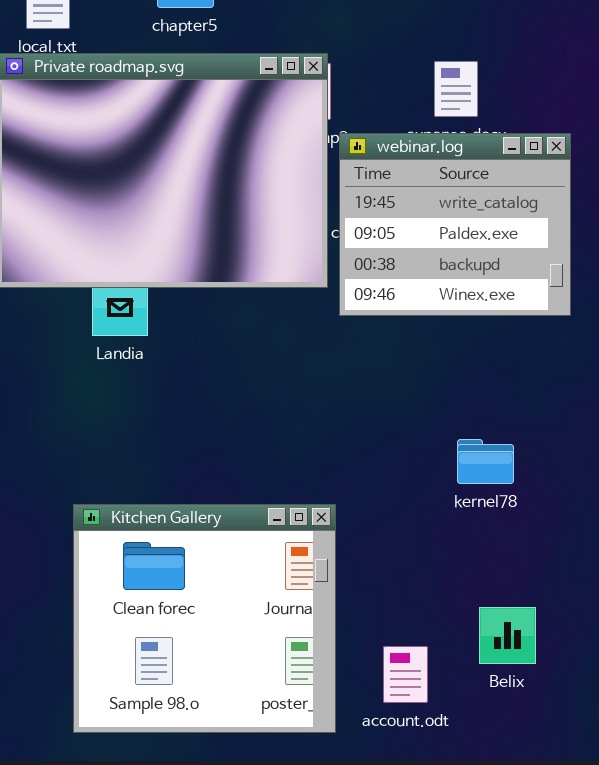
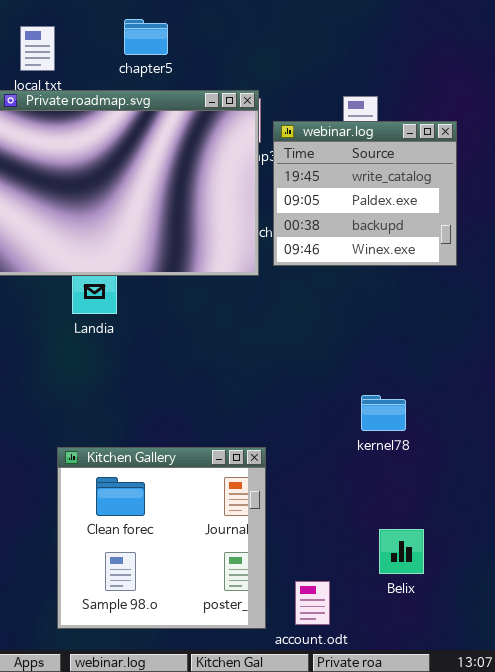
webinar.log: [339,133,571,316] -> [273,121,457,266], moved
account.odt: [383,646,428,703] -> [295,581,330,625], moved

